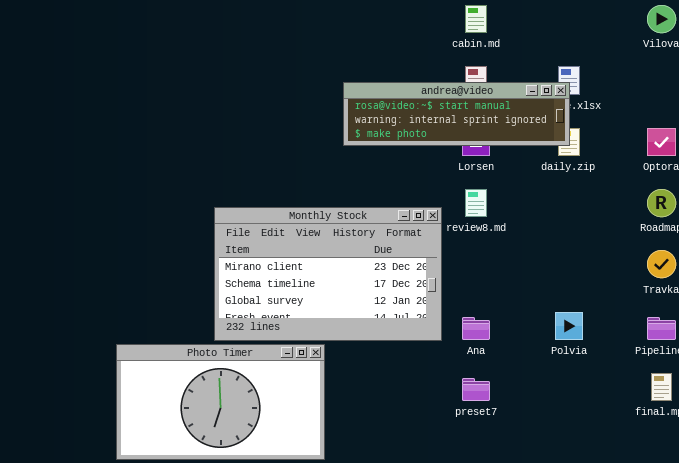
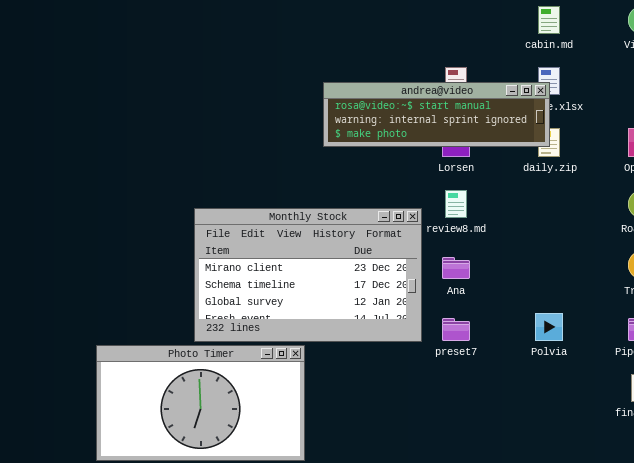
cabin.md: [465,5,487,33] -> [538,6,560,34], moved
Ana: [462,317,490,340] -> [442,257,470,279], moved
preset7: [462,378,490,401] -> [442,318,470,341], moved

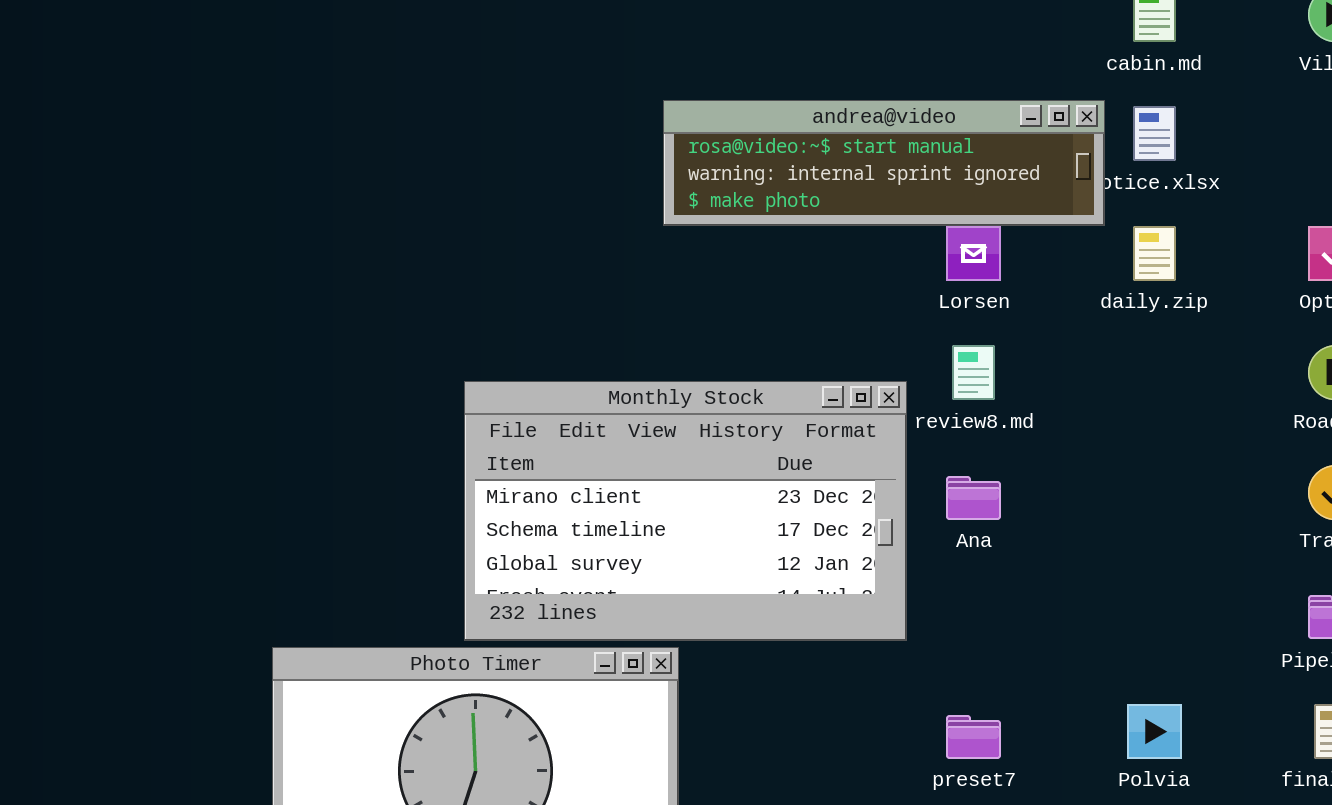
andrea@video: [323,82,550,147] -> [663,100,1105,226], moved
Polvia: [535,313,563,341] -> [1127,704,1182,759], moved
preset7: [442,318,470,341] -> [946,715,1001,759], moved

